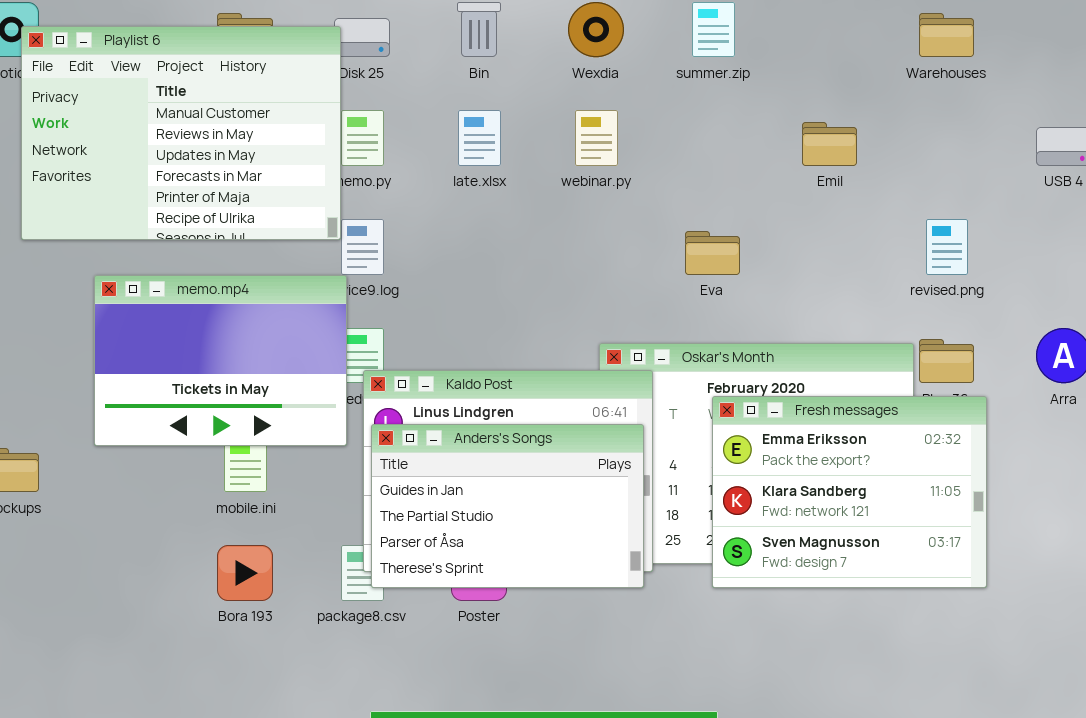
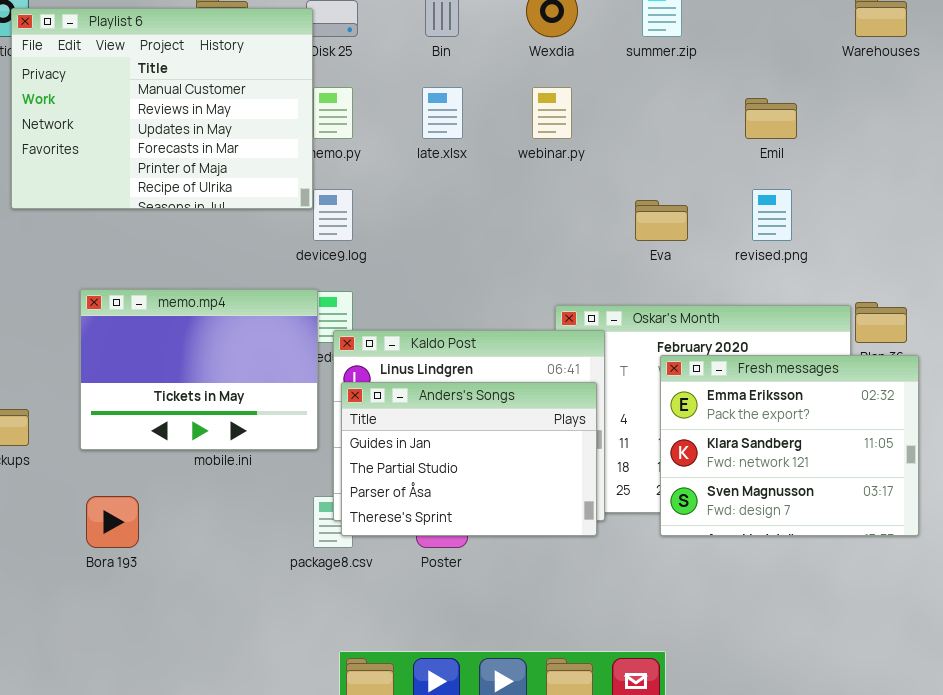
revised.png: [926,219,968,275] -> [752,189,792,241], moved
memo.mp4: [94,275,347,446] -> [80,289,318,450], moved
Bora 193: [217,545,273,601] -> [86,496,139,548], moved

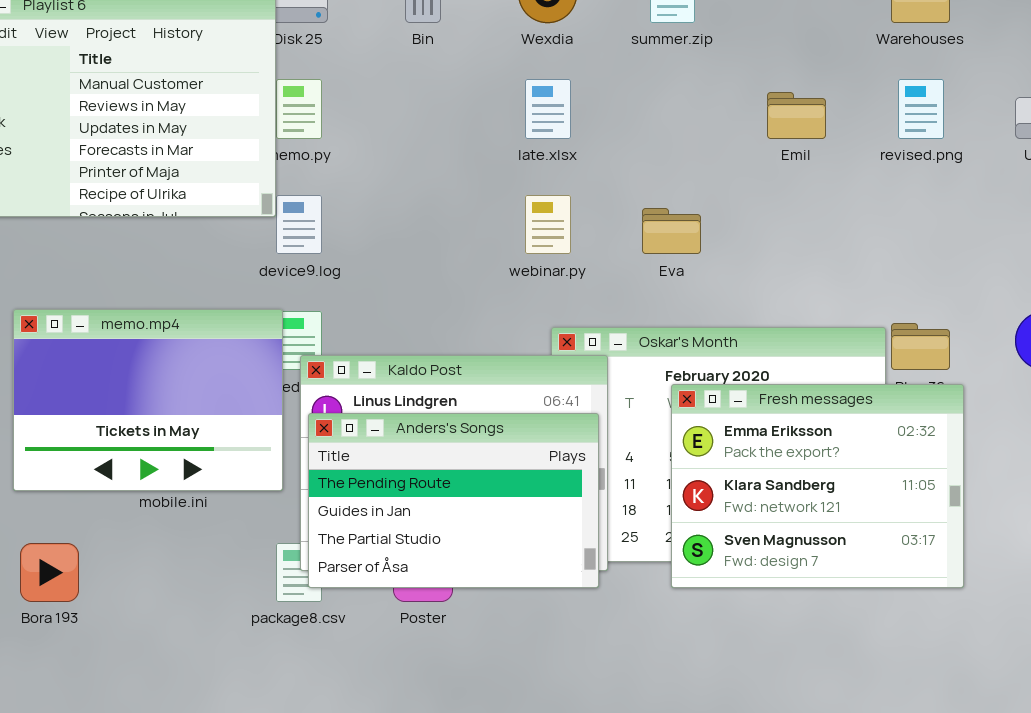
late.xlsx: [422,87,463,139] -> [525,79,571,139], moved
webinar.py: [532,87,572,139] -> [525,195,571,254], moved
revised.png: [752,189,792,241] -> [898,79,944,139], moved
Anders's Songs: [341,382,597,536] -> [308,413,599,588], scrolled up 1 row

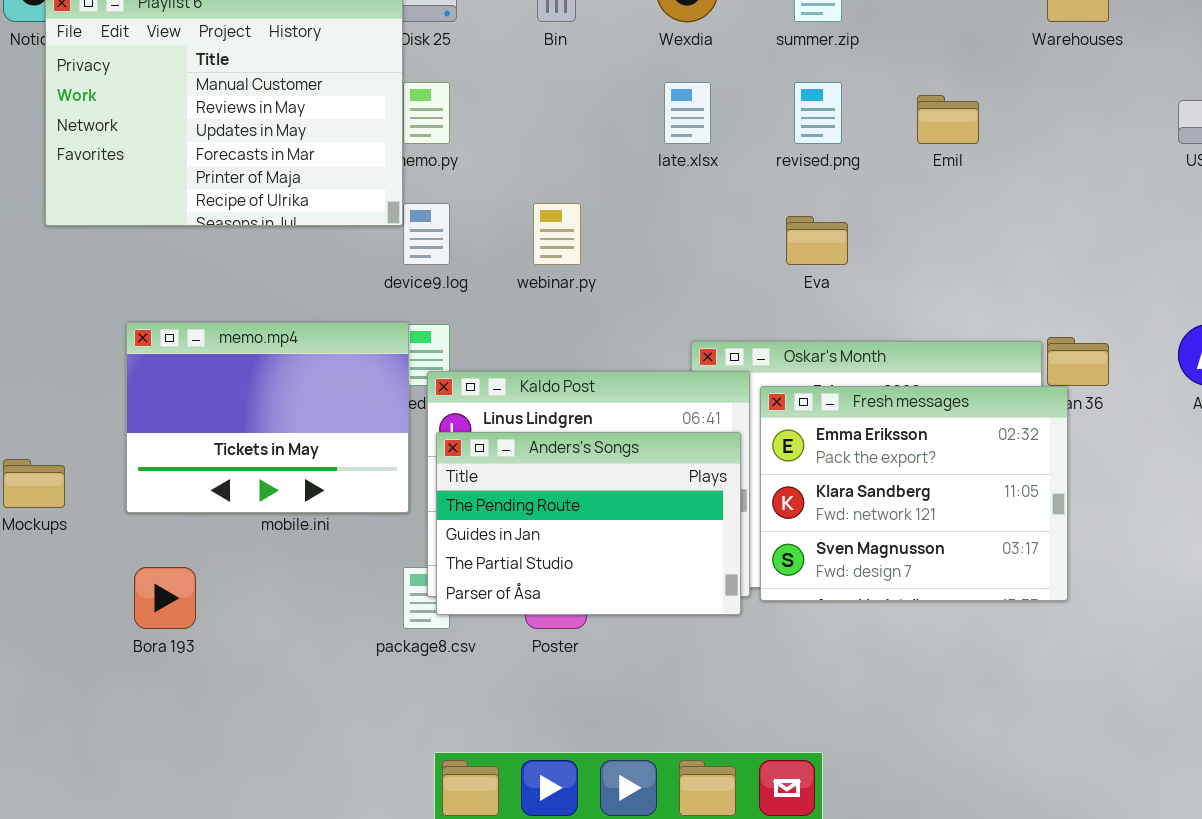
revised.png: [898,79,944,139] -> [794,82,842,144], moved
webinar.py: [525,195,571,254] -> [533,203,581,265], moved
Fresh messages: [671,384,964,588] -> [760,386,1068,601], moved

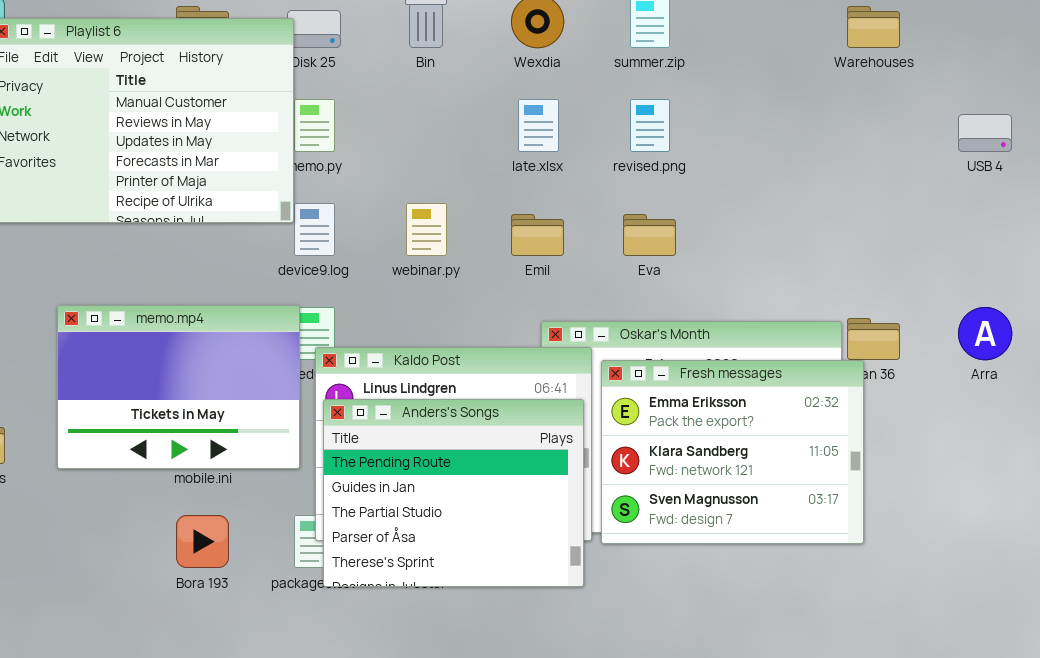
Emil: [917,95,979,144] -> [511,214,564,256], moved
Anders's Songs: [436,432,741,615] -> [323,399,584,587], resized
Bora 193: [134,567,196,629] -> [176,515,229,568], moved

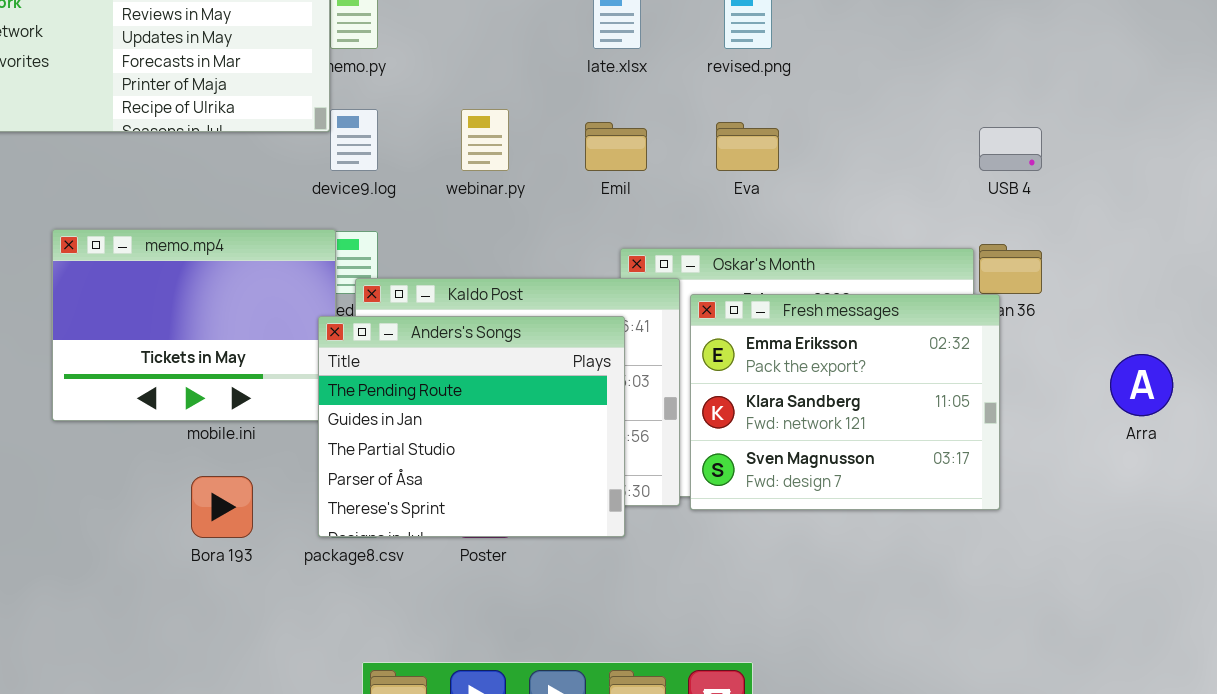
USB 4: [958,114,1012,152] -> [979,127,1042,171], moved
Arra: [958,307,1012,360] -> [1110,354,1173,416], moved
Anders's Songs: [323,399,584,587] -> [318,316,625,537], moved

